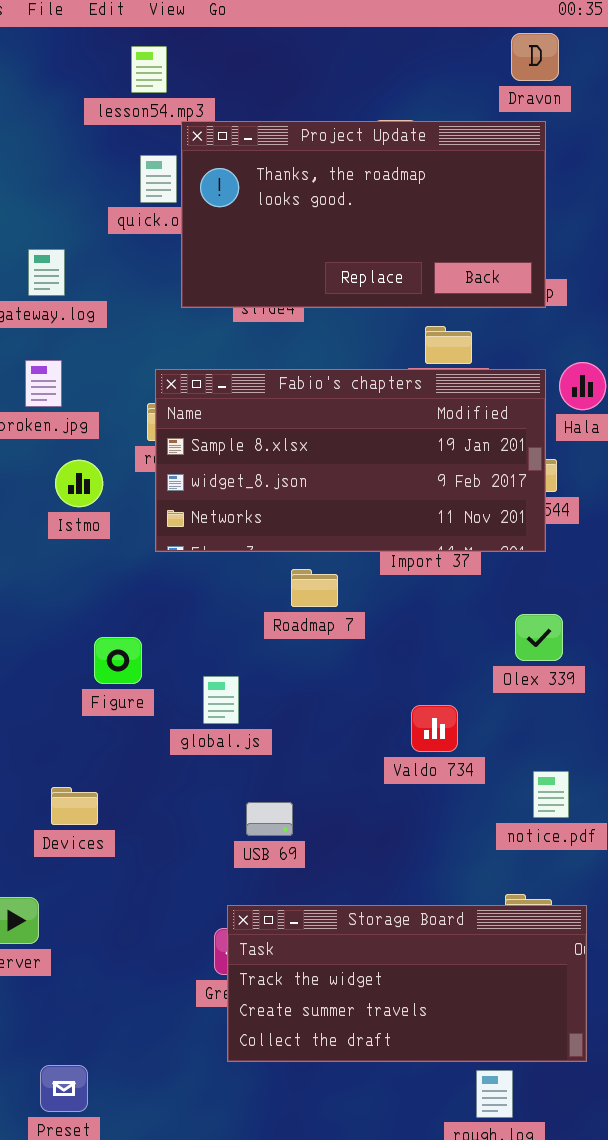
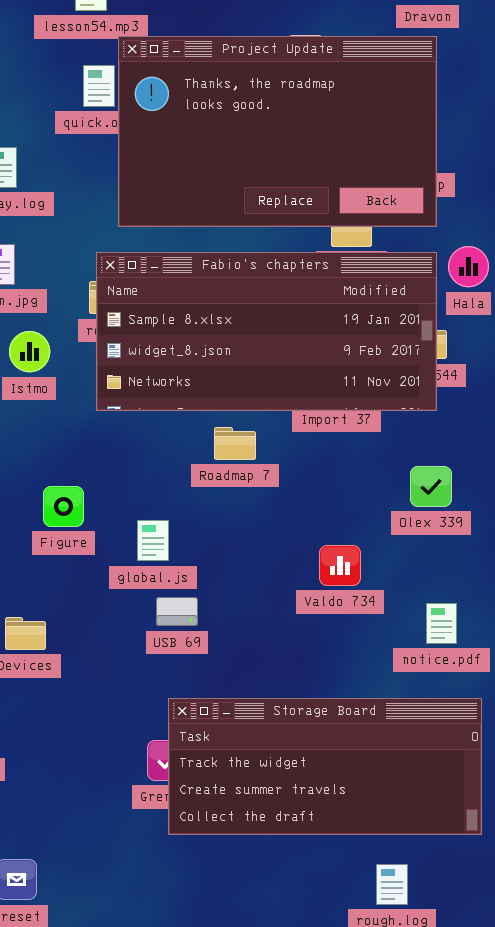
Project Update: [181,121,546,308] -> [118,36,437,227], resized
USB 69: [246,802,293,836] -> [156,597,198,626], moved
Storage Board: [227,905,587,1062] -> [168,698,482,835], moved

